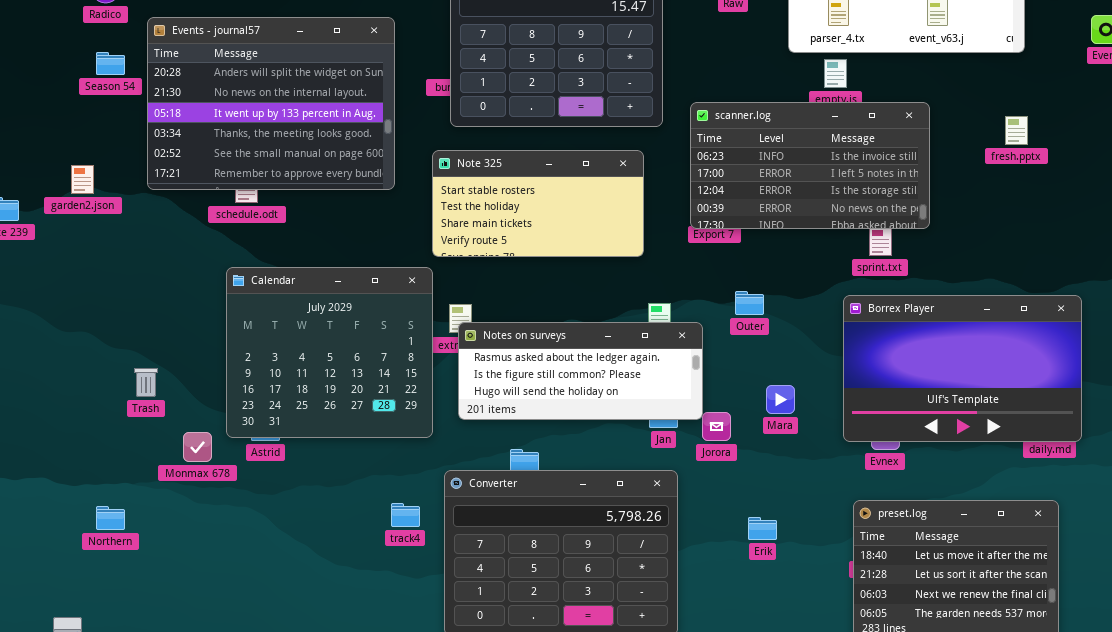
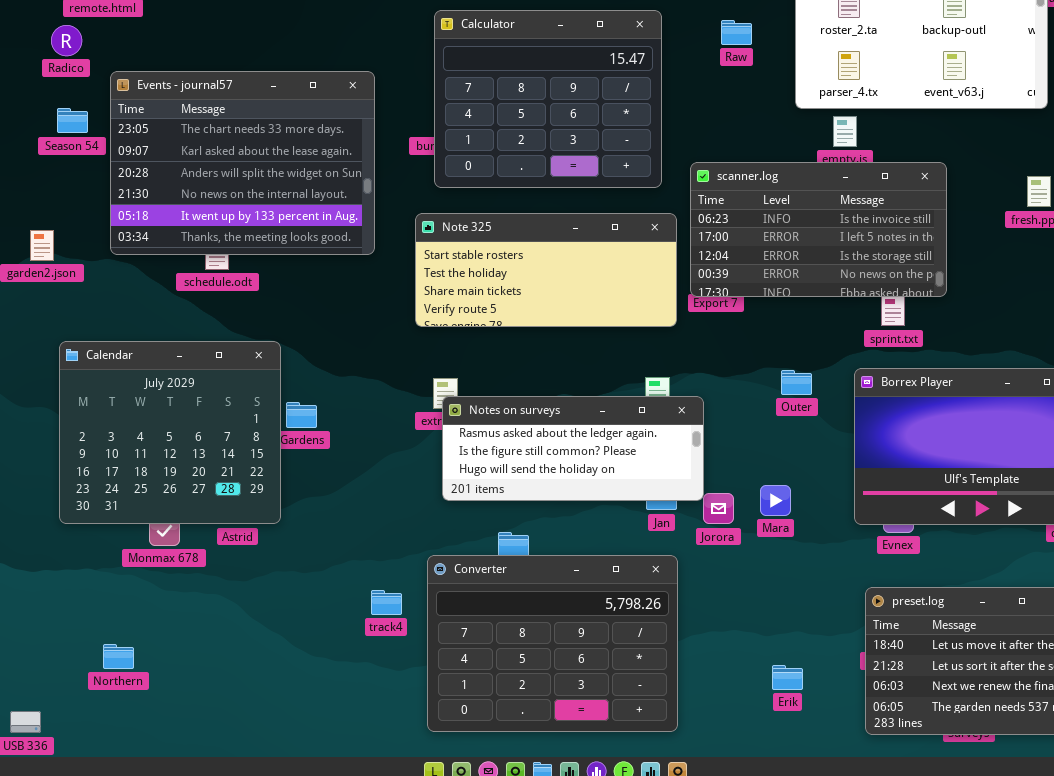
Events - journal57: [147,17,395,190] -> [110,71,375,255], scrolled up 2 rows
Note 325: [432,150,644,257] -> [415,213,677,327], resized
Calendar: [226,267,433,438] -> [59,341,281,524], moved
Outer: [735,291,764,315] -> [781,370,812,395], moved
Mara: [766,385,795,414] -> [760,485,791,516], moved
Northern: [96,506,125,530] -> [103,644,134,669], moved
Erik: [748,517,777,540] -> [772,665,803,690], moved

